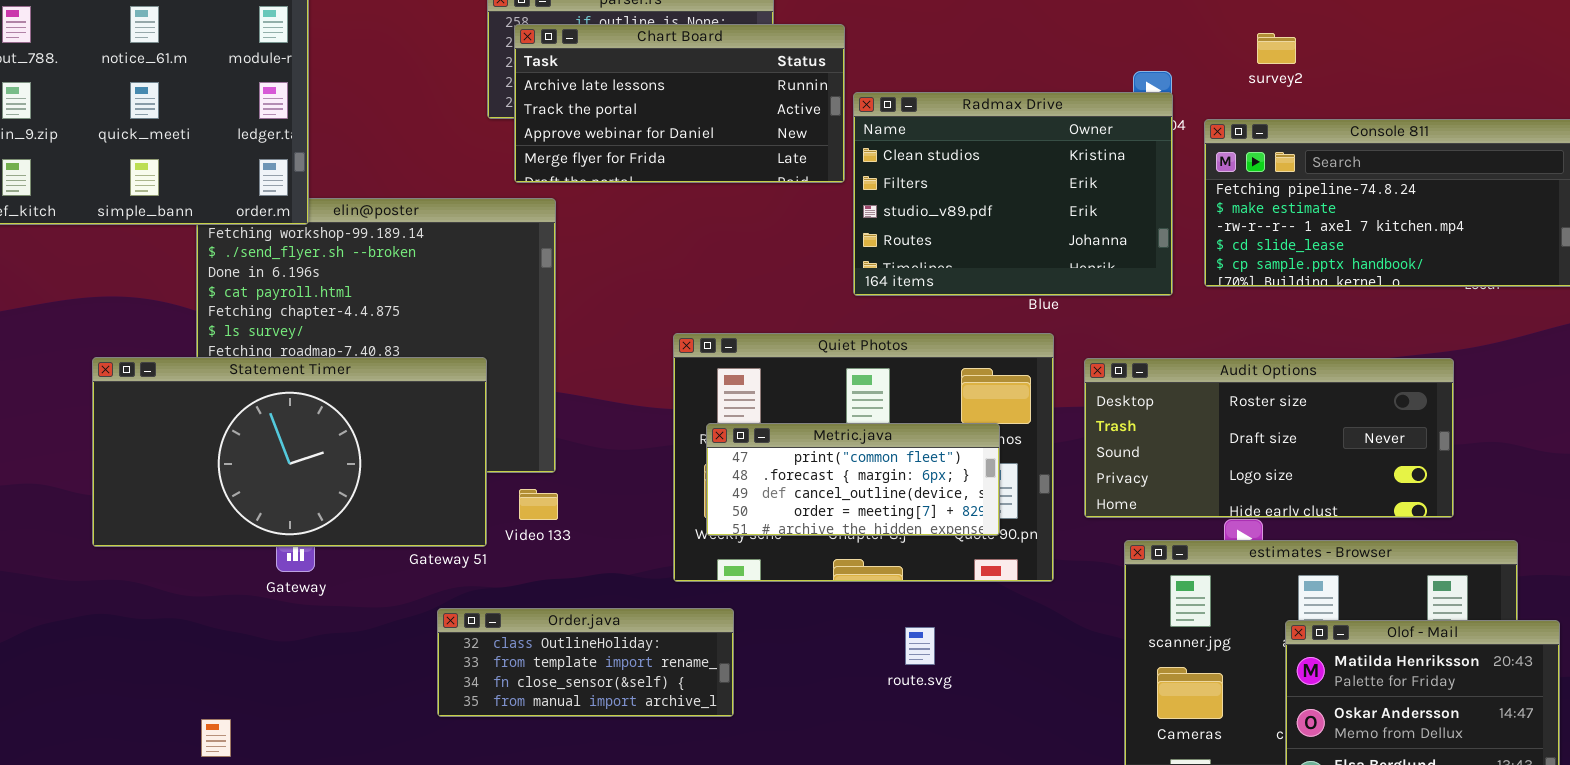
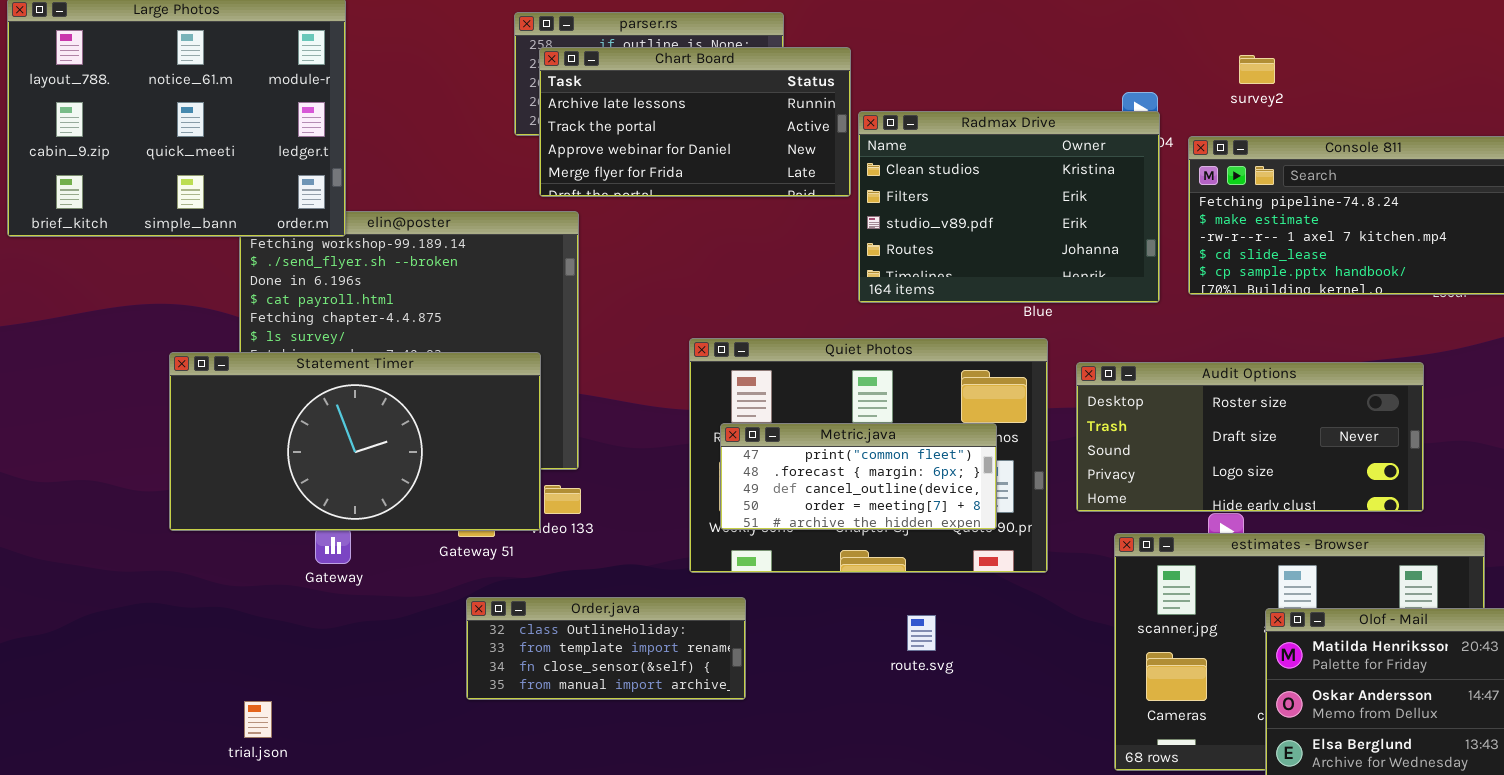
Statement Timer: [92,357,487,547] -> [169,352,541,531], moved

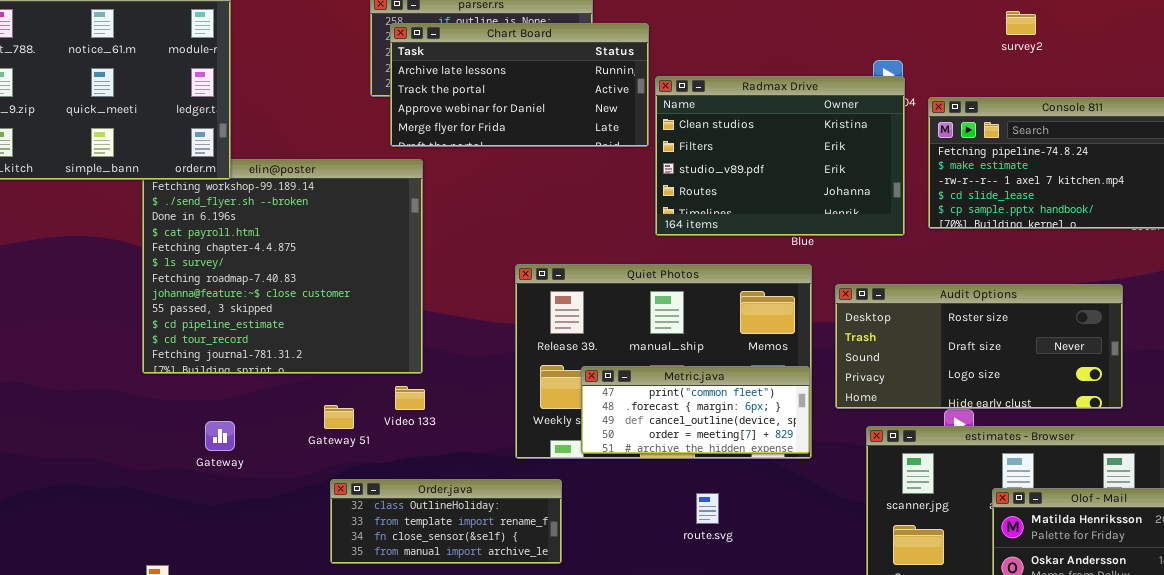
survey2: [1239,55,1275,84] -> [1006,11,1036,35], moved
Statement Timer: [169,352,541,531] -> none, closed
Metric.java: [720,423,997,530] -> [581,366,810,454], moved

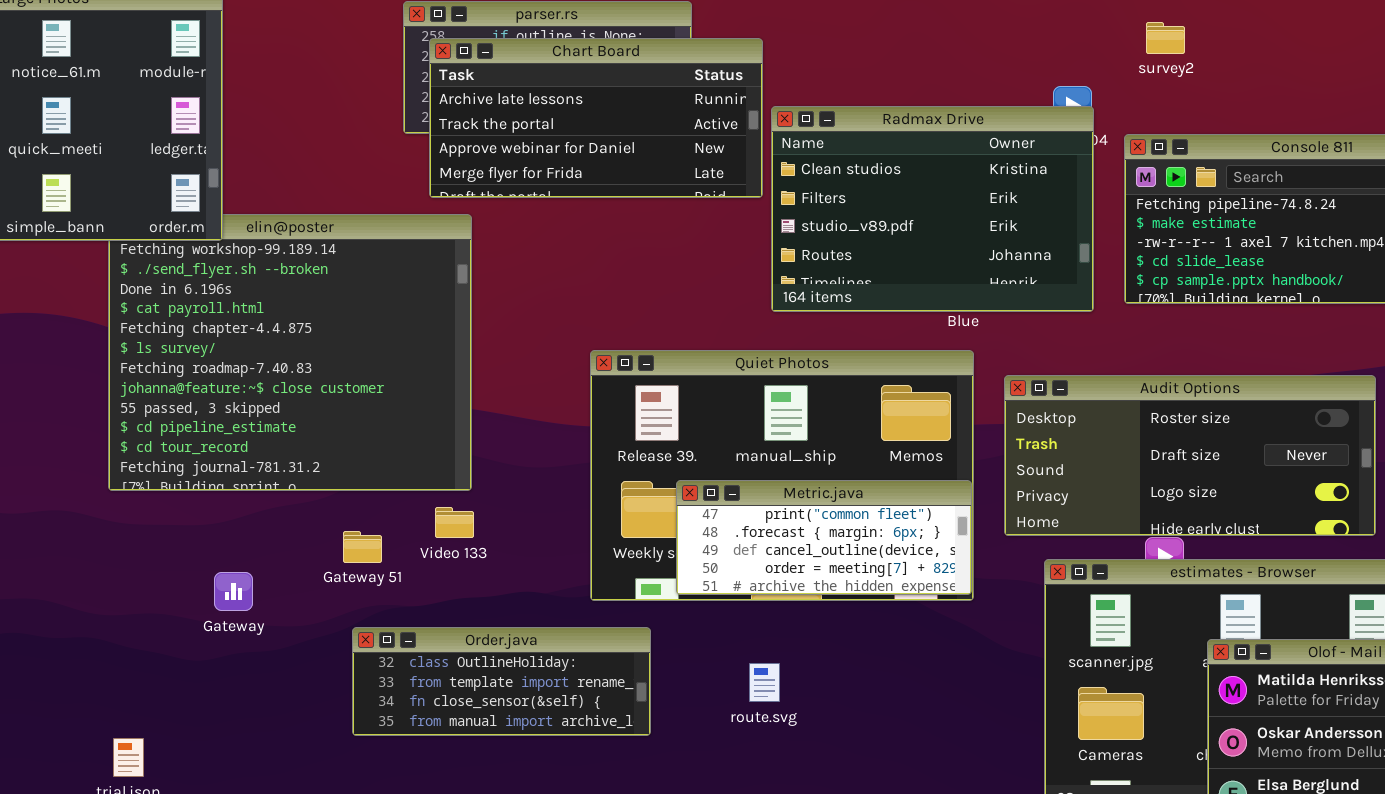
survey2: [1006,11,1036,35] -> [1146,22,1185,54], moved
Gateway: [205,421,235,451] -> [214,572,253,611], moved
route.svg: [696,493,719,524] -> [749,663,780,702], moved

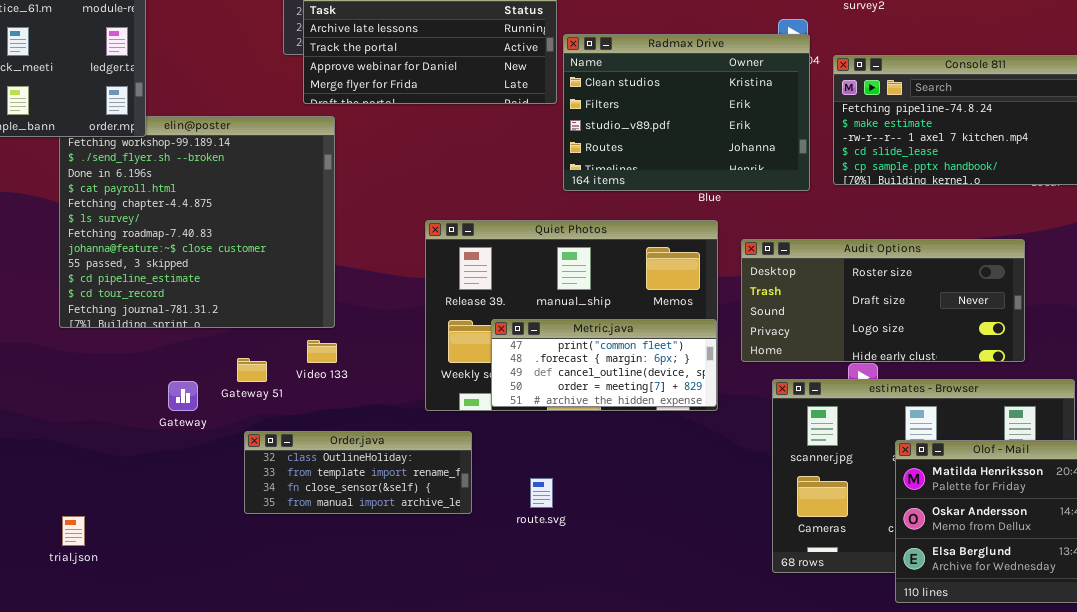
Gateway: [214,572,253,611] -> [168,381,198,411], moved
route.svg: [749,663,780,702] -> [530,478,553,508], moved

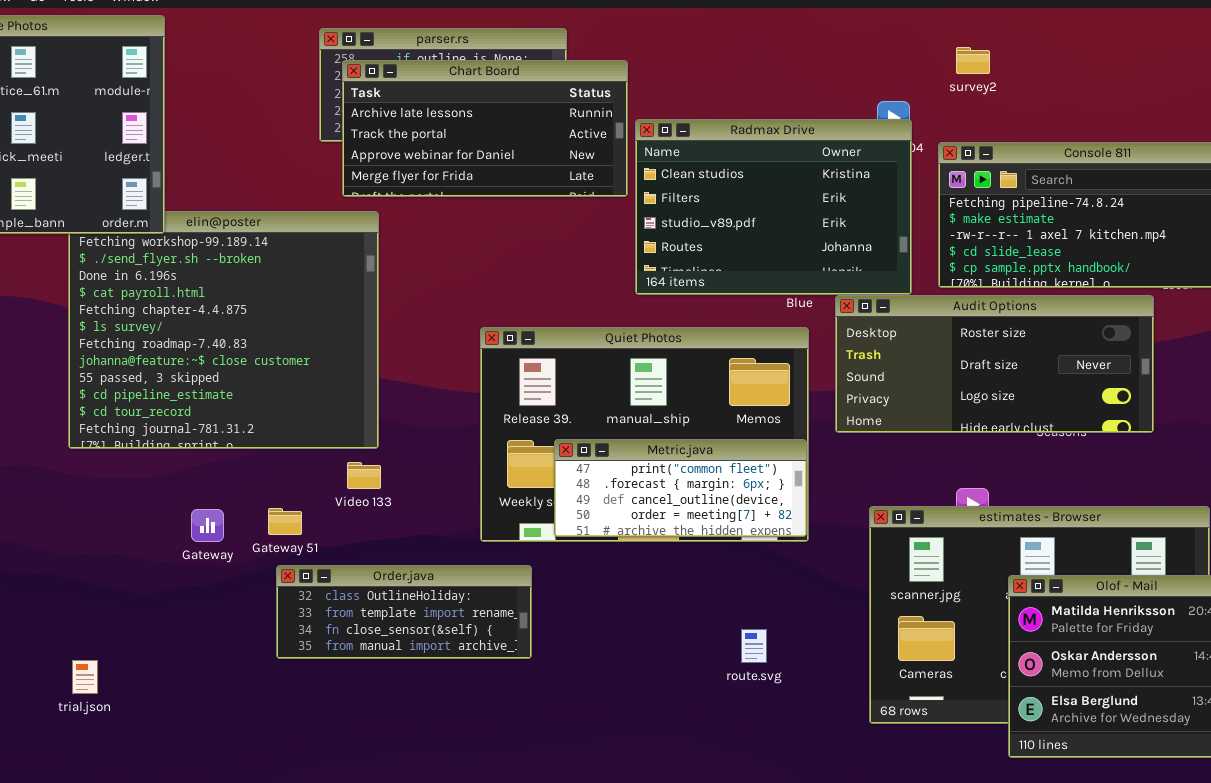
Audit Options: [741,239,1025,362] -> [835,295,1154,433], moved
Gateway 51: [237,358,267,382] -> [268,508,302,535], moved
route.svg: [530,478,553,508] -> [741,629,767,663], moved

